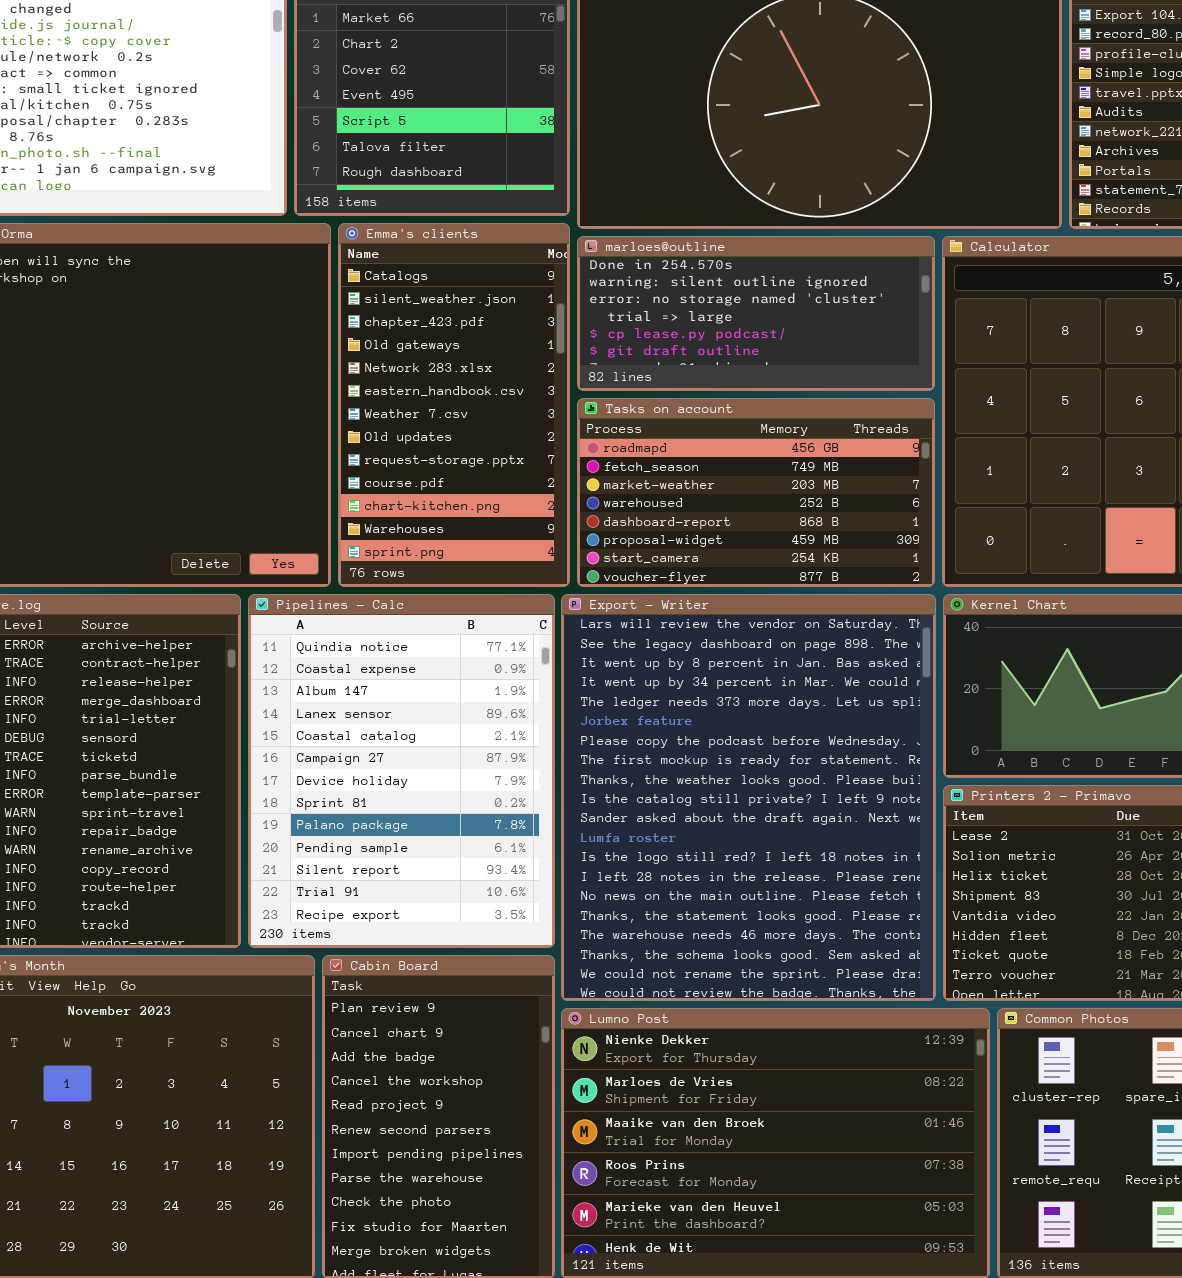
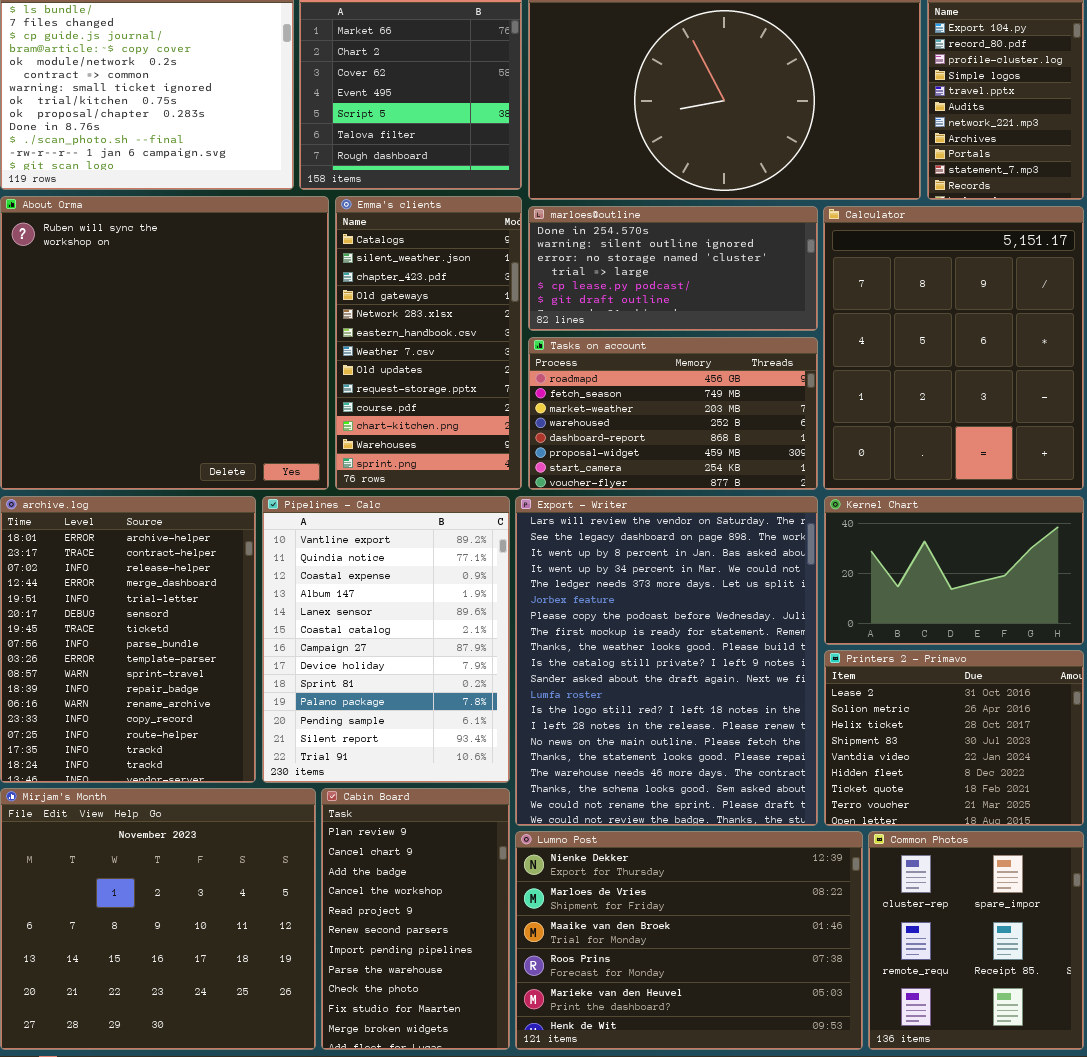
Pipelines - Calc: [248,594,555,948] -> [262,496,510,783], scrolled up 1 row

